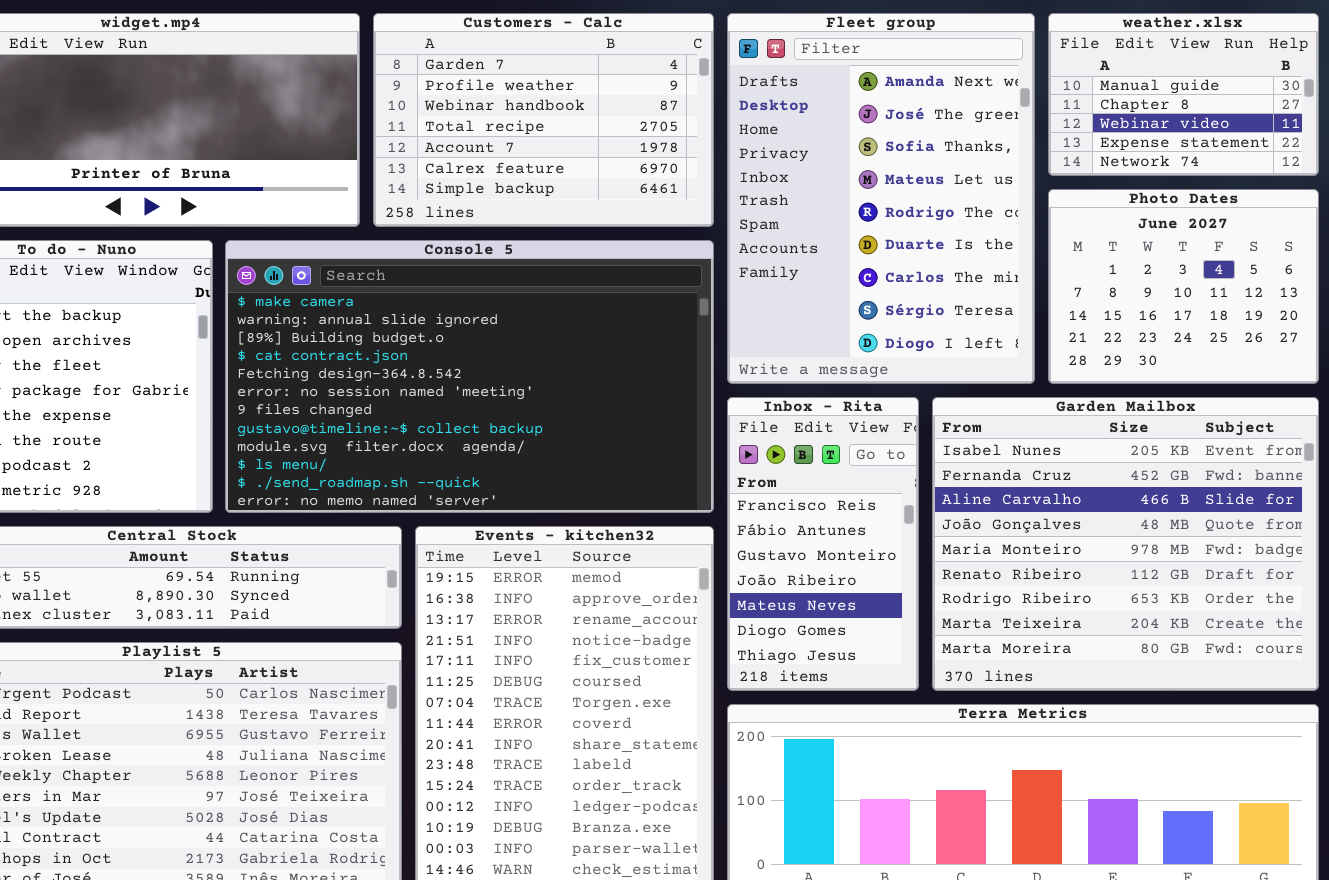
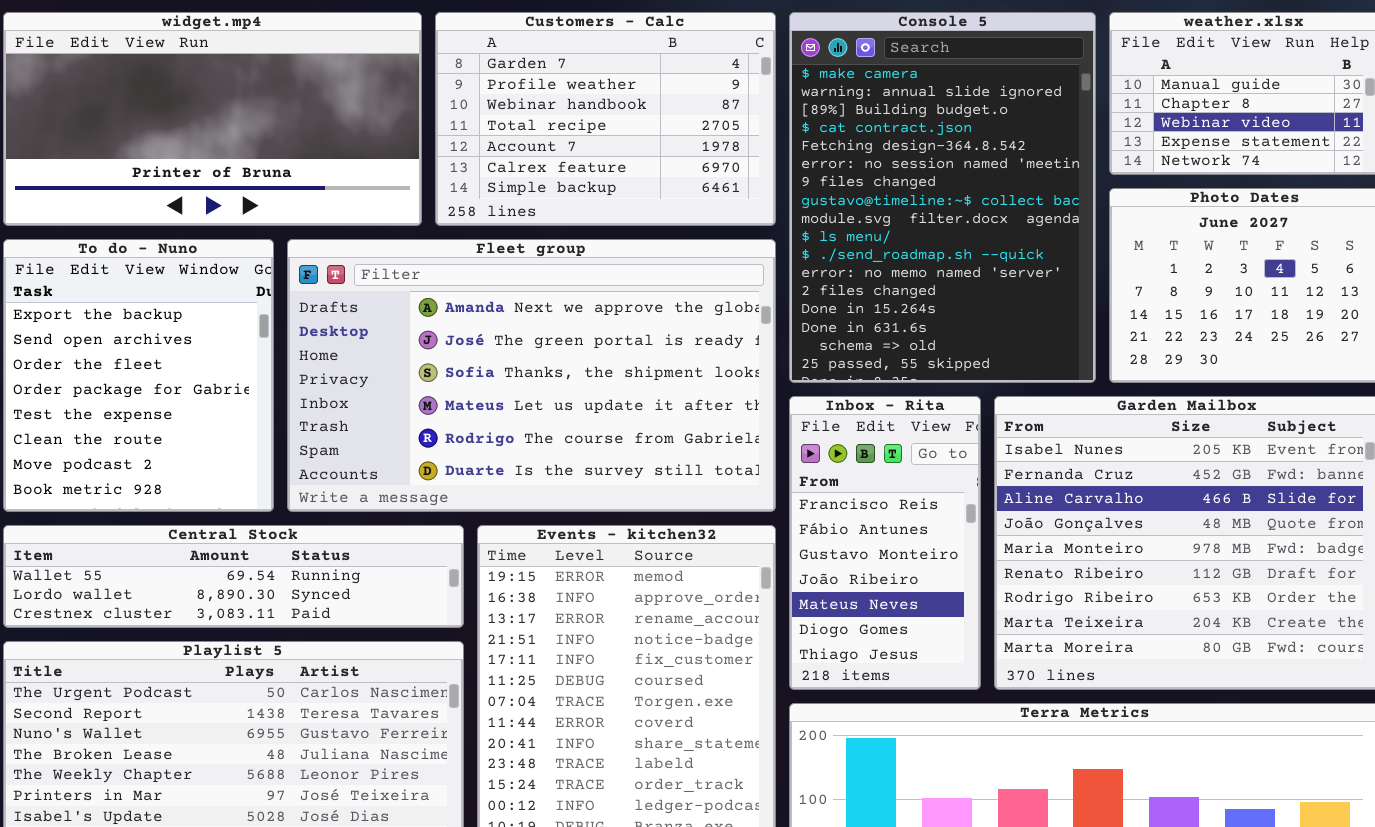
Fleet group: [727,13,1035,384] -> [287,239,776,512], moved, resized
Console 5: [225,240,714,513] -> [789,12,1096,383], moved, resized

